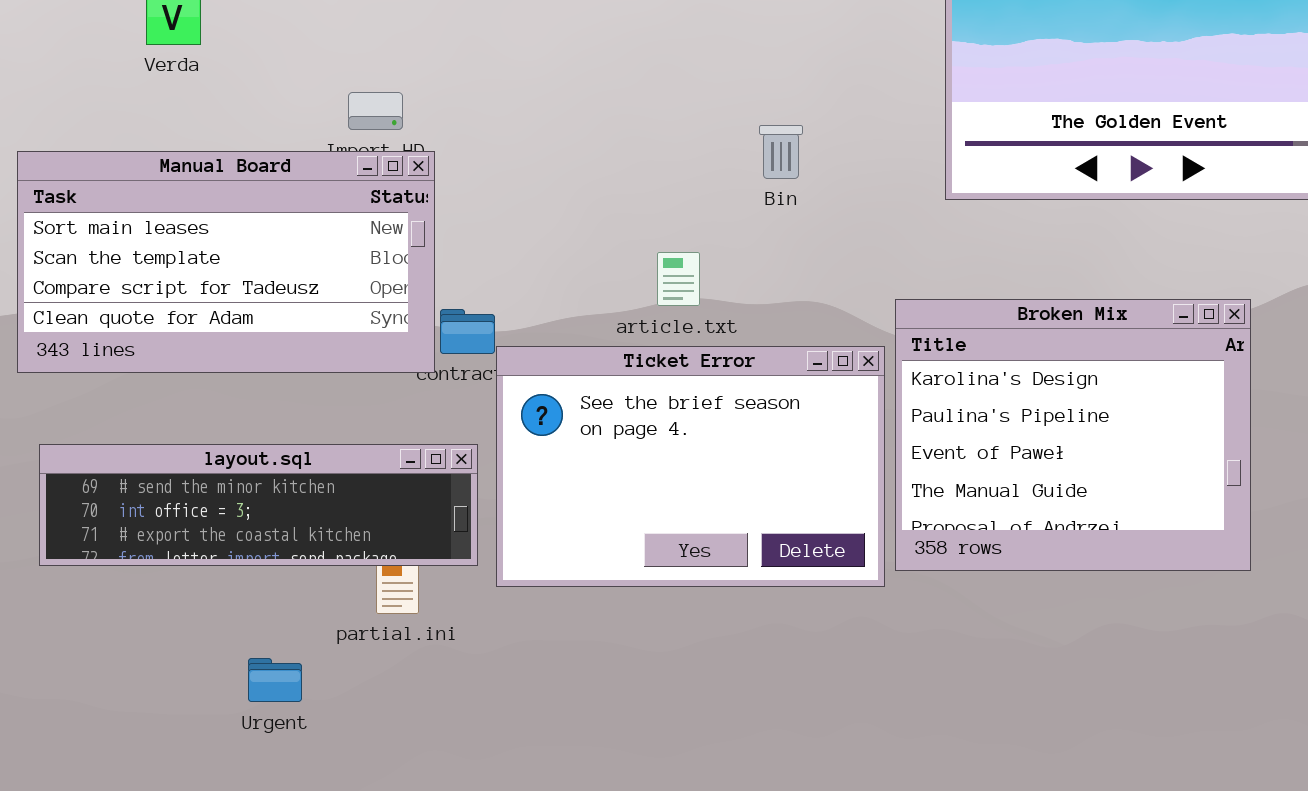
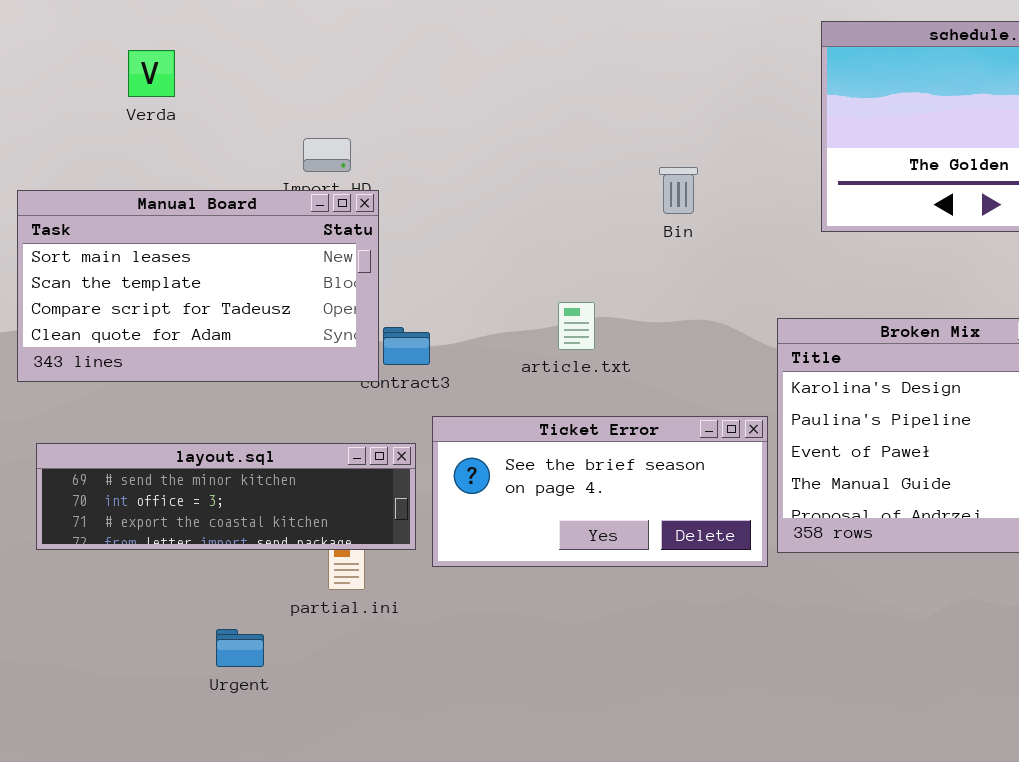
article.txt: [657,252,700,306] -> [558,302,595,350], moved
Ticket Error: [496,346,885,587] -> [432,416,768,567], resized

